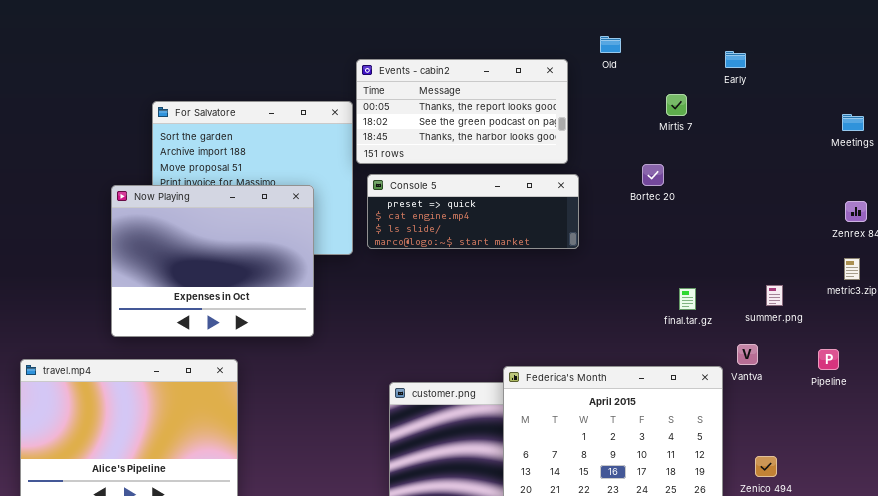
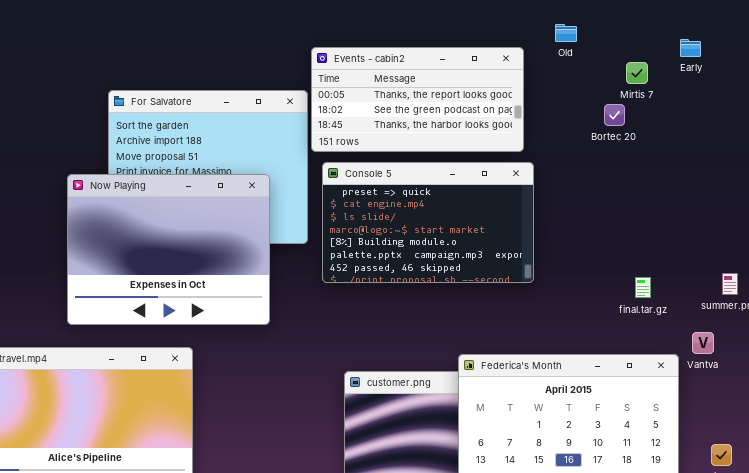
Mirtis 7: [666,94,687,116] -> [626,62,648,84], moved
Bortec 20: [642,164,664,186] -> [604,104,625,126], moved
Console 5: [367,174,579,249] -> [322,162,534,283], resized

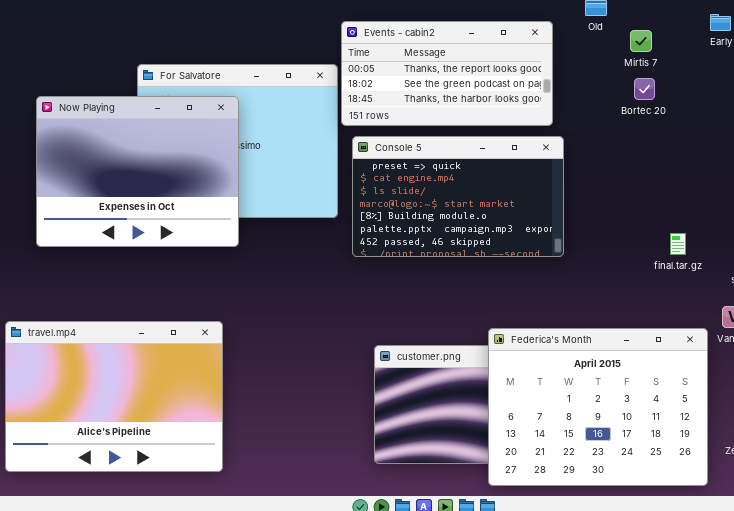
Mirtis 7: [626,62,648,84] -> [630,30,652,52], moved
Now Playing: [67,174,270,325] -> [36,96,239,247], moved
final.tar.gz: [635,277,651,298] -> [670,233,686,255], moved

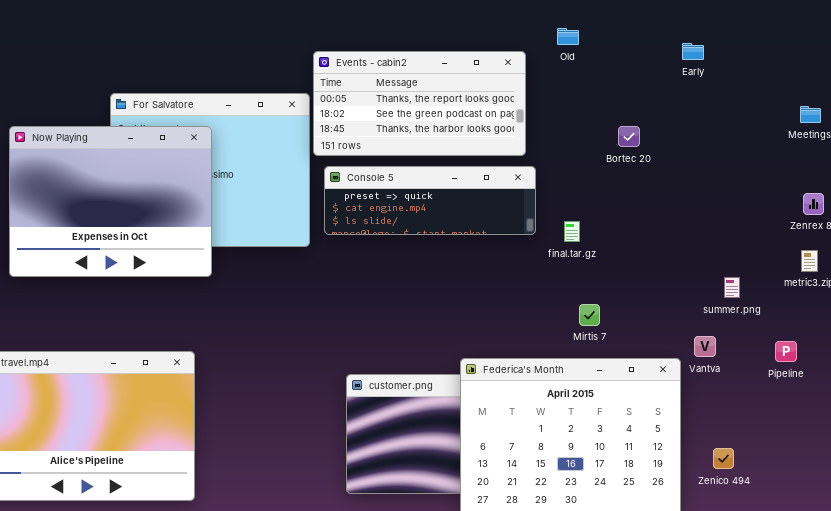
Mirtis 7: [630,30,652,52] -> [579,304,600,326], moved
Bortec 20: [634,78,655,100] -> [618,126,640,147], moved
Console 5: [352,136,564,257] -> [324,166,536,235], resized
final.tar.gz: [670,233,686,255] -> [564,221,580,242], moved

